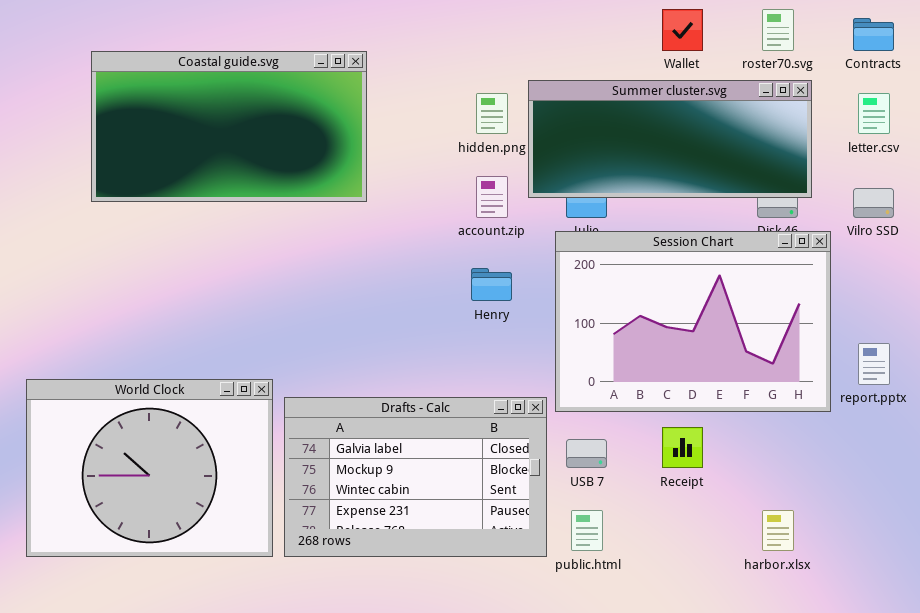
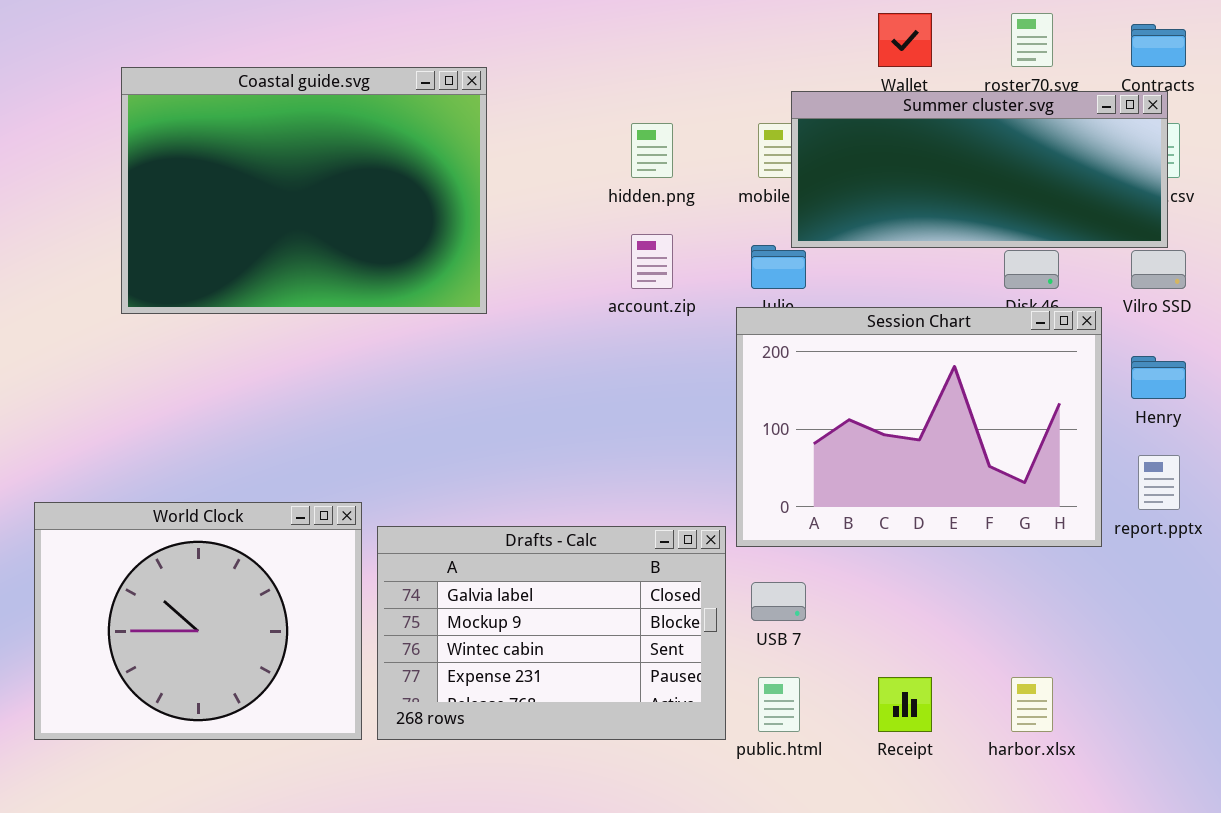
Coastal guide.svg: [91,51,367,202] -> [121,67,487,314], resized
Summer cluster.svg: [528,80,812,198] -> [791,91,1168,248], moved
Henry: [471,268,512,301] -> [1131,356,1186,399], moved
Receipt: [662,427,703,468] -> [878,677,932,732], moved

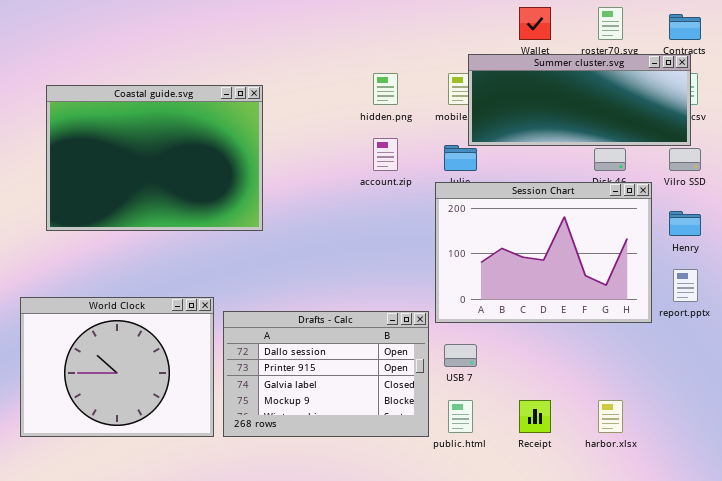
Coastal guide.svg: [121,67,487,314] -> [46,85,263,231], moved
Drafts - Calc: [377,526,726,740] -> [223,311,429,437], scrolled up 2 rows

